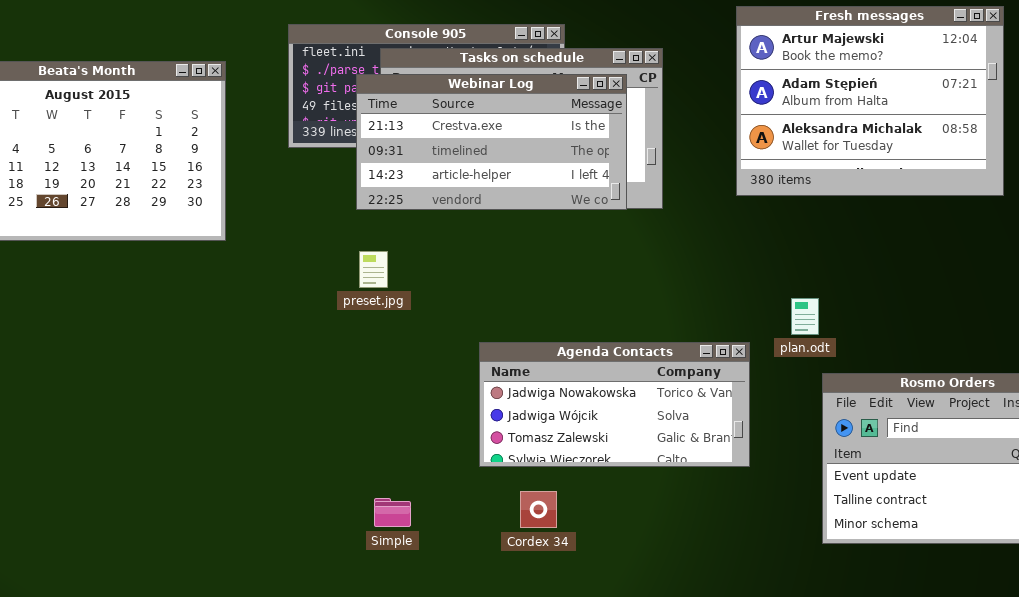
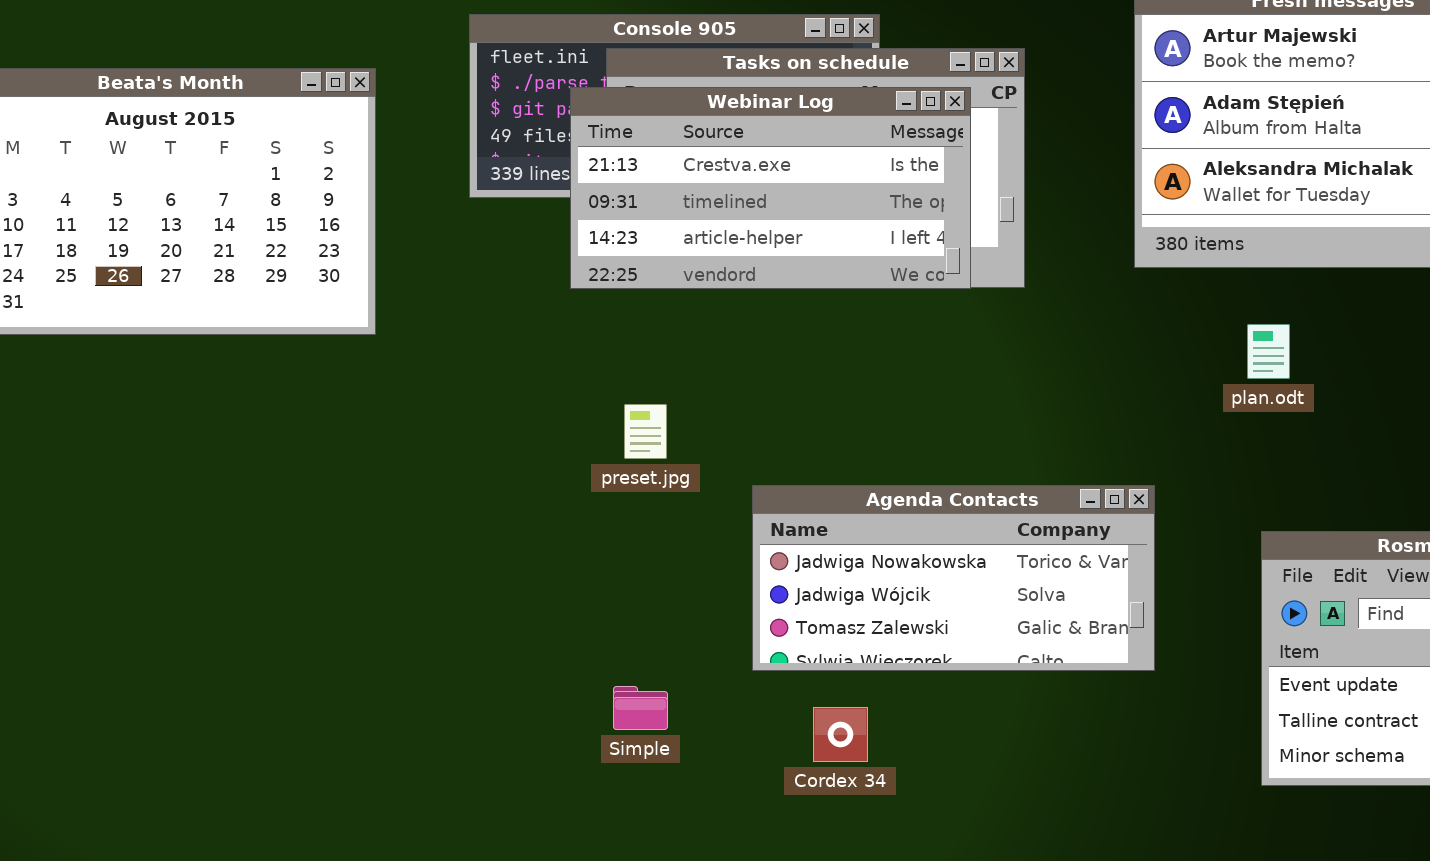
preset.jpg: [359,251,388,288] -> [624,404,667,459], moved
plan.odt: [791,298,819,335] -> [1247,324,1290,379], moved
Simple: [374,498,411,527] -> [613,686,668,730], moved

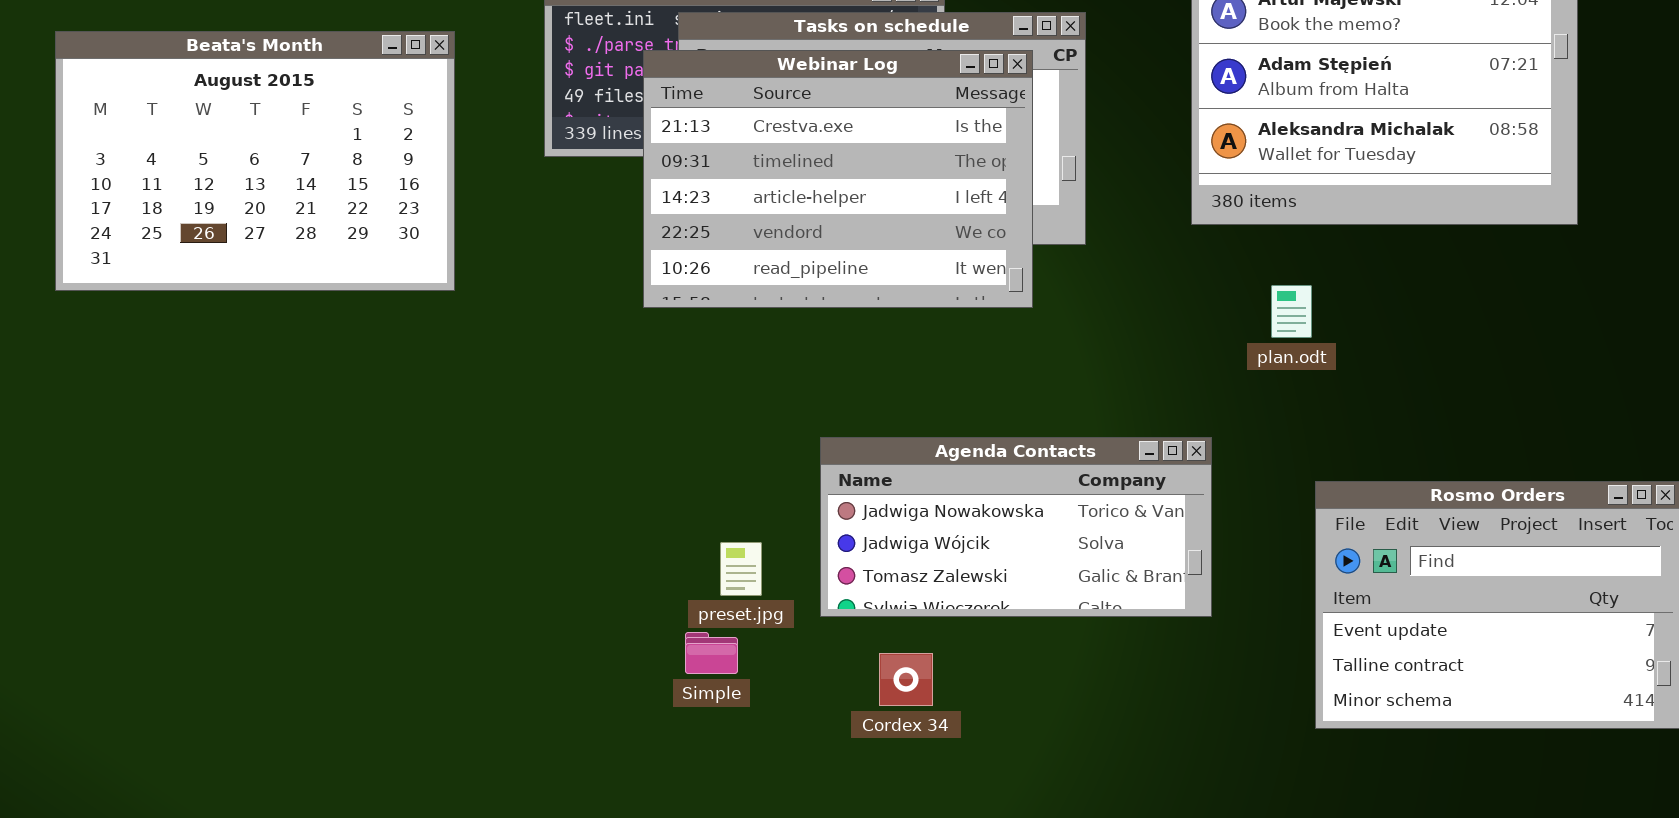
Webinar Log: [570,87,971,289] -> [643,50,1033,308], resized
plan.odt: [1247,324,1290,379] -> [1271,285,1312,338], moved
preset.jpg: [624,404,667,459] -> [720,542,762,596], moved

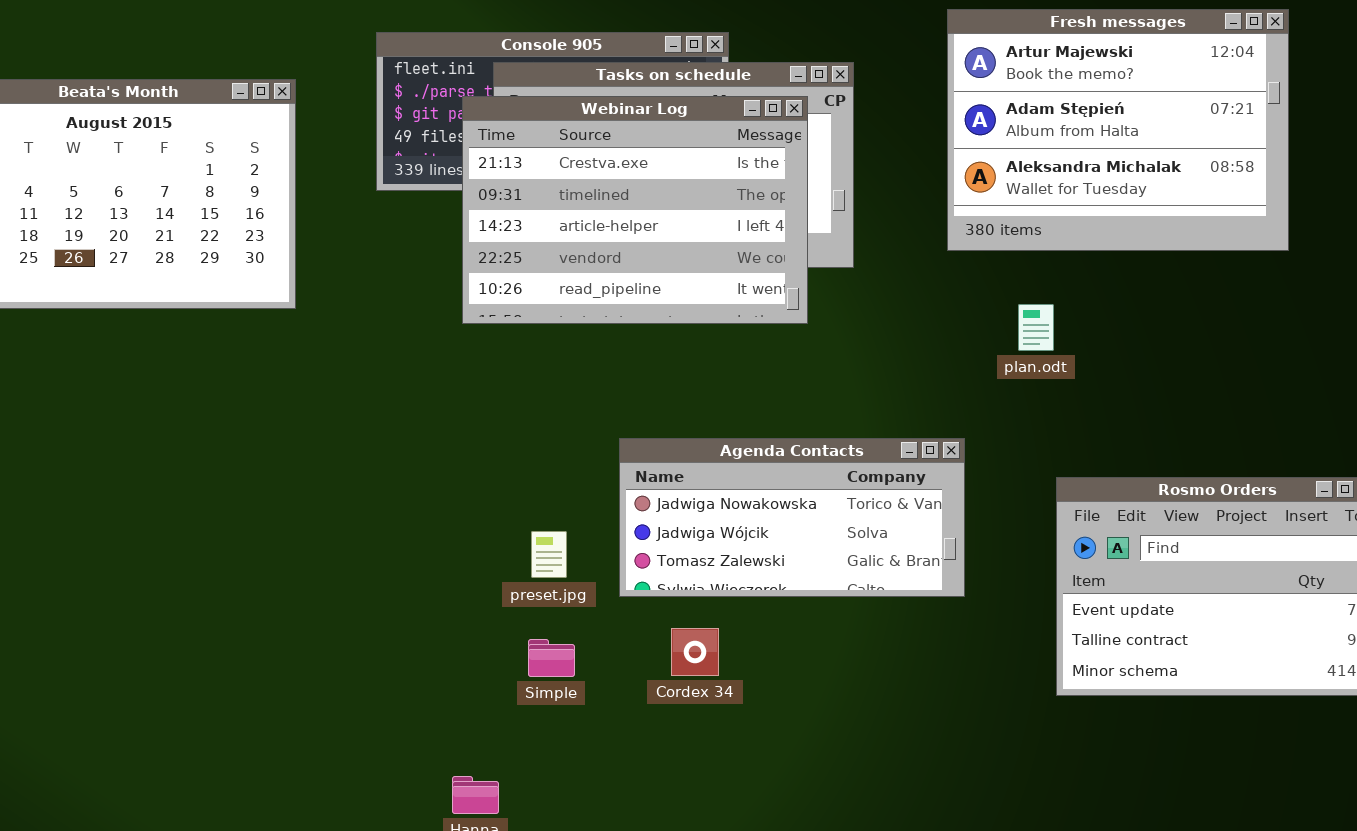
Simple: [685,632,738,674] -> [528,639,575,677], moved

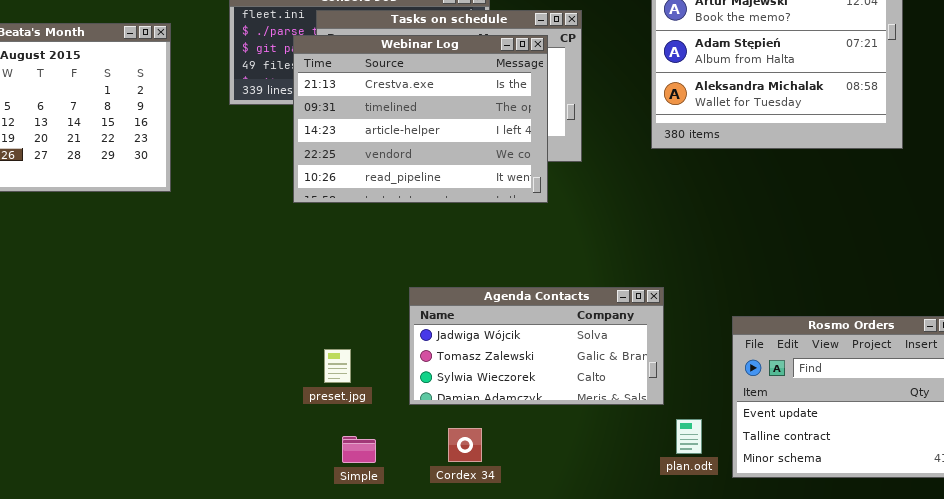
plan.odt: [1018,304,1054,351] -> [676,419,702,454], moved
Agenda Contacts: [619,438,965,597] -> [409,287,664,405], scrolled down 1 row
preset.jpg: [531,531,567,578] -> [324,349,351,383], moved

